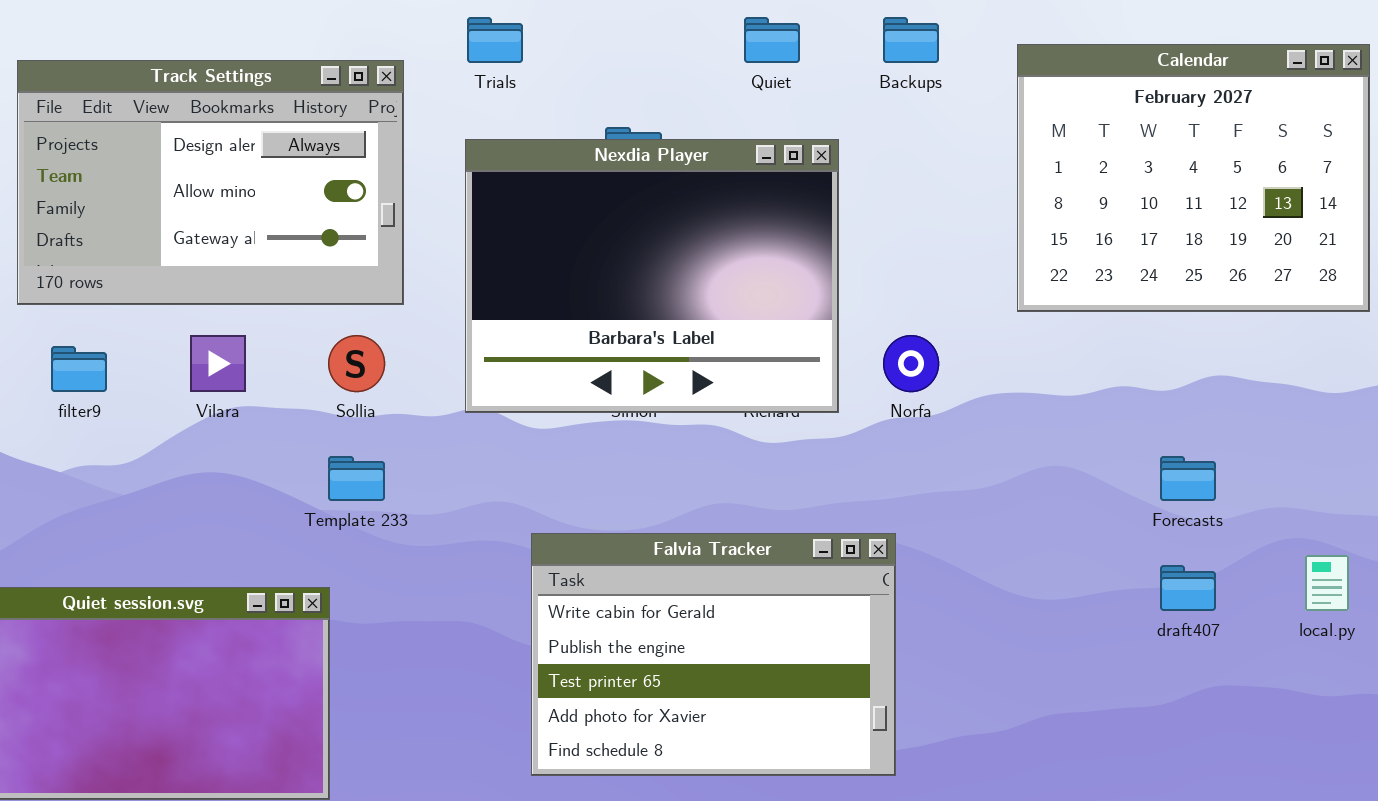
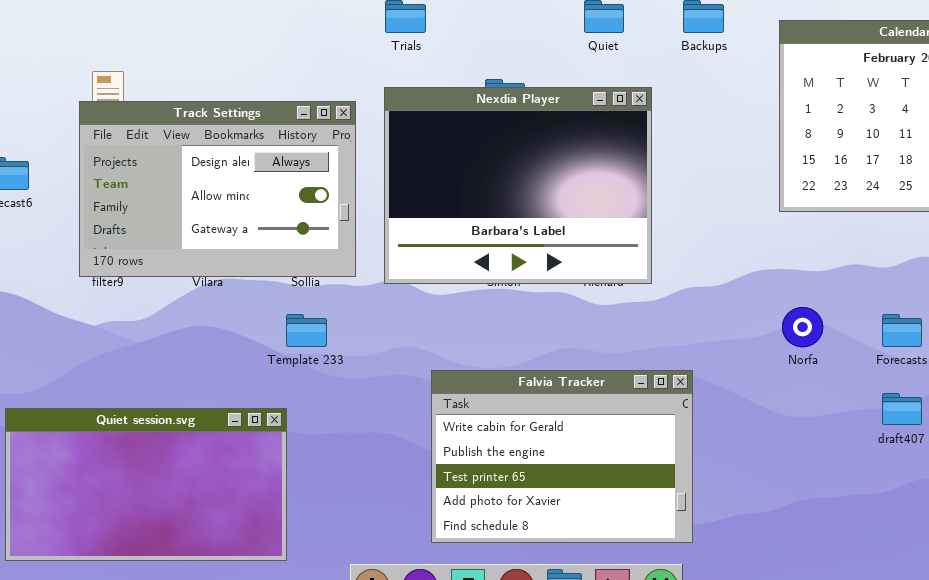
Track Settings: [17,60,404,305] -> [79,101,356,277], moved
Norfa: [883,335,939,392] -> [782,307,823,347], moved

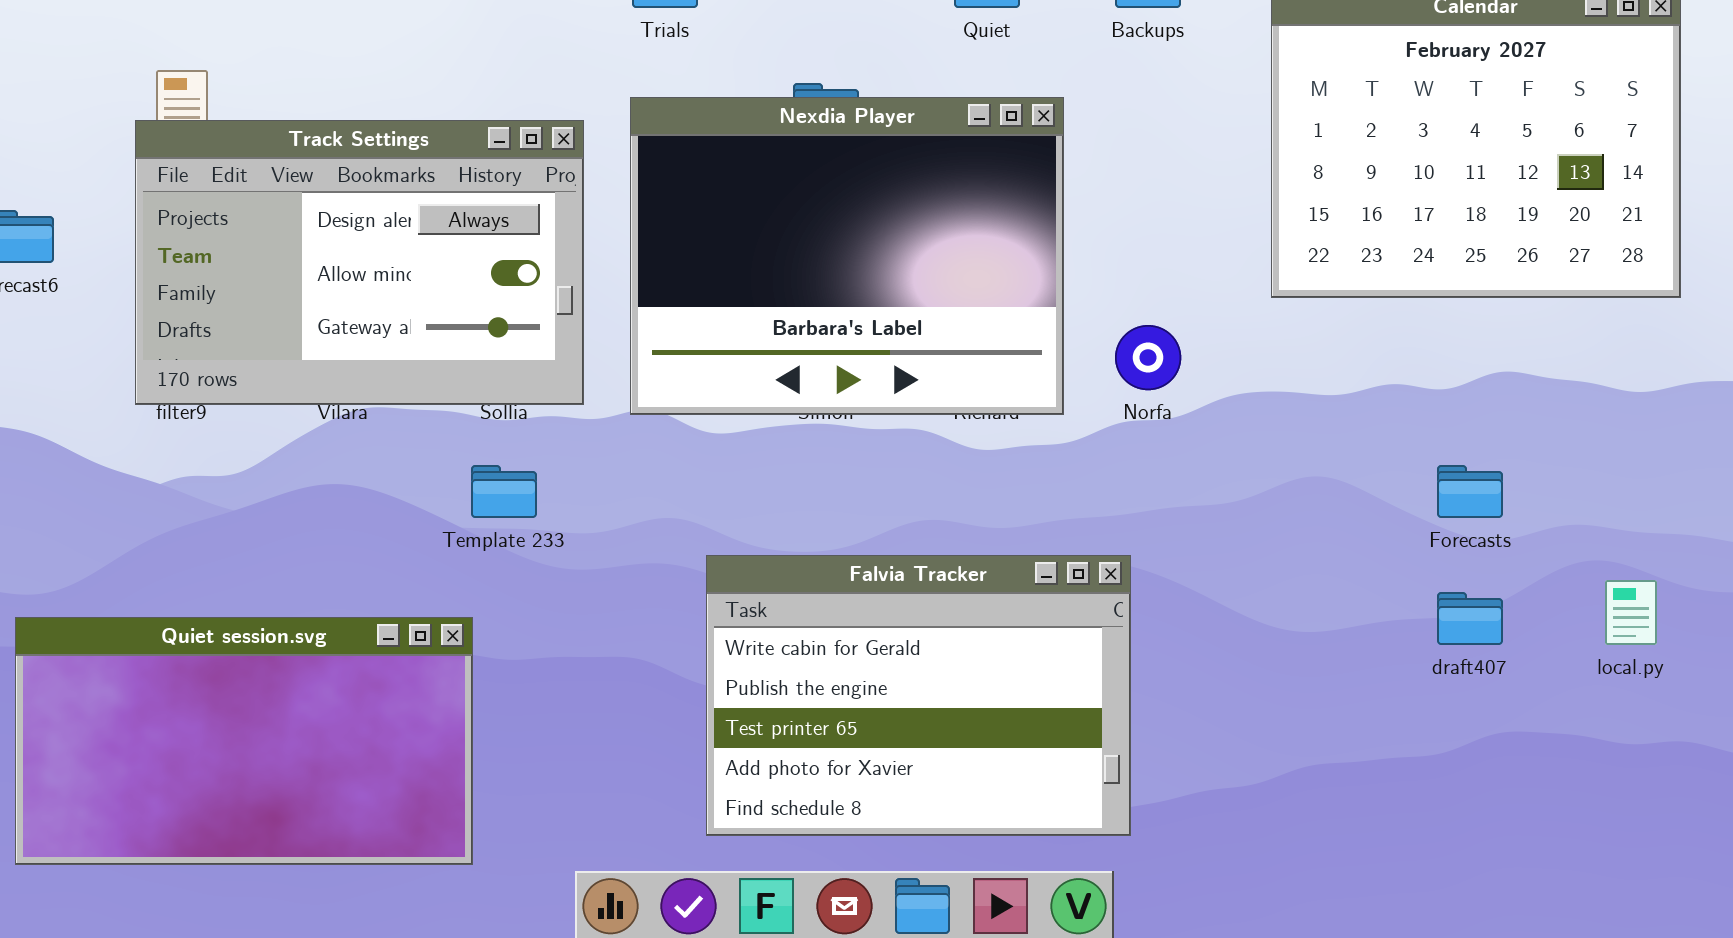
Norfa: [782,307,823,347] -> [1115,325,1181,390], moved

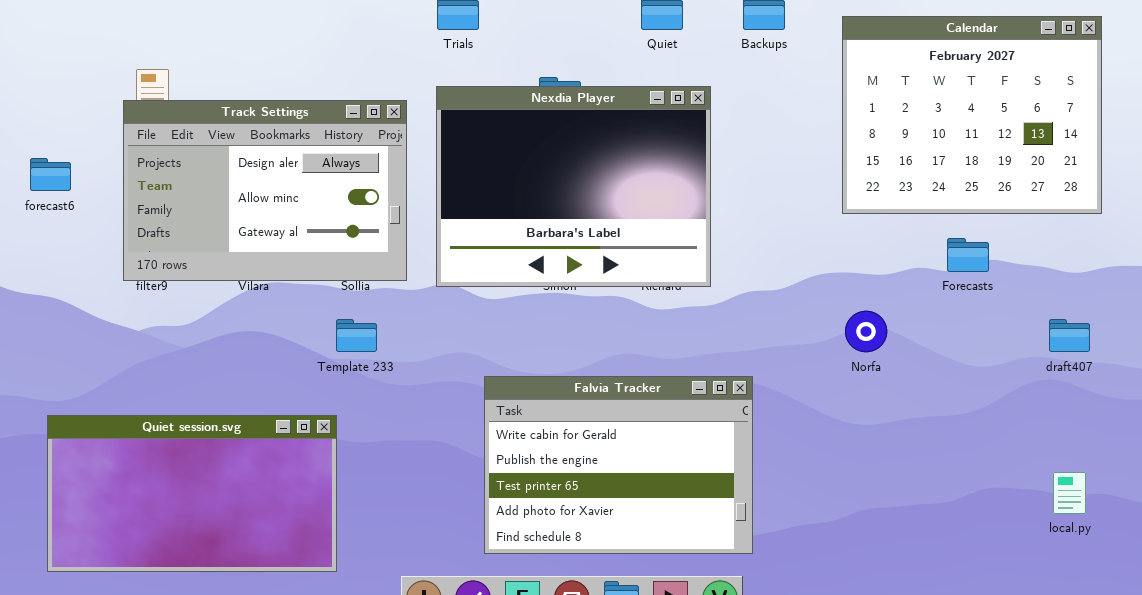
Norfa: [1115,325,1181,390] -> [845,311,887,352], moved
Forecasts: [1437,465,1503,518] -> [947,238,989,272], moved
local.py: [1605,580,1657,645] -> [1053,472,1086,514], moved
draft407: [1437,592,1503,645] -> [1049,319,1090,352], moved

